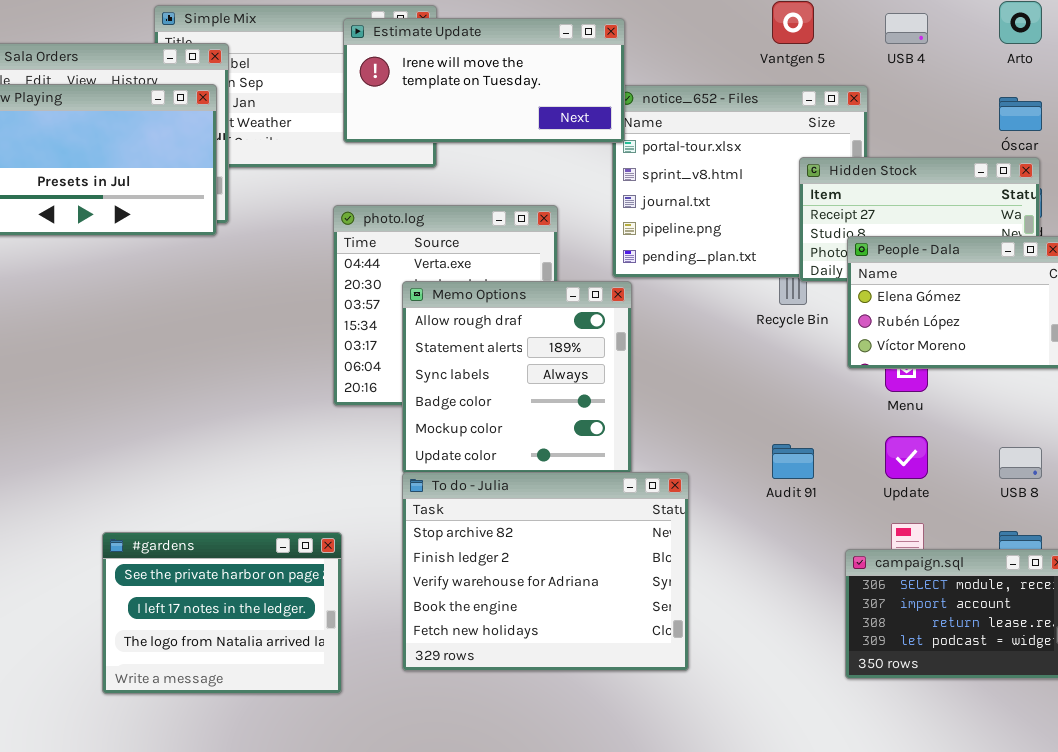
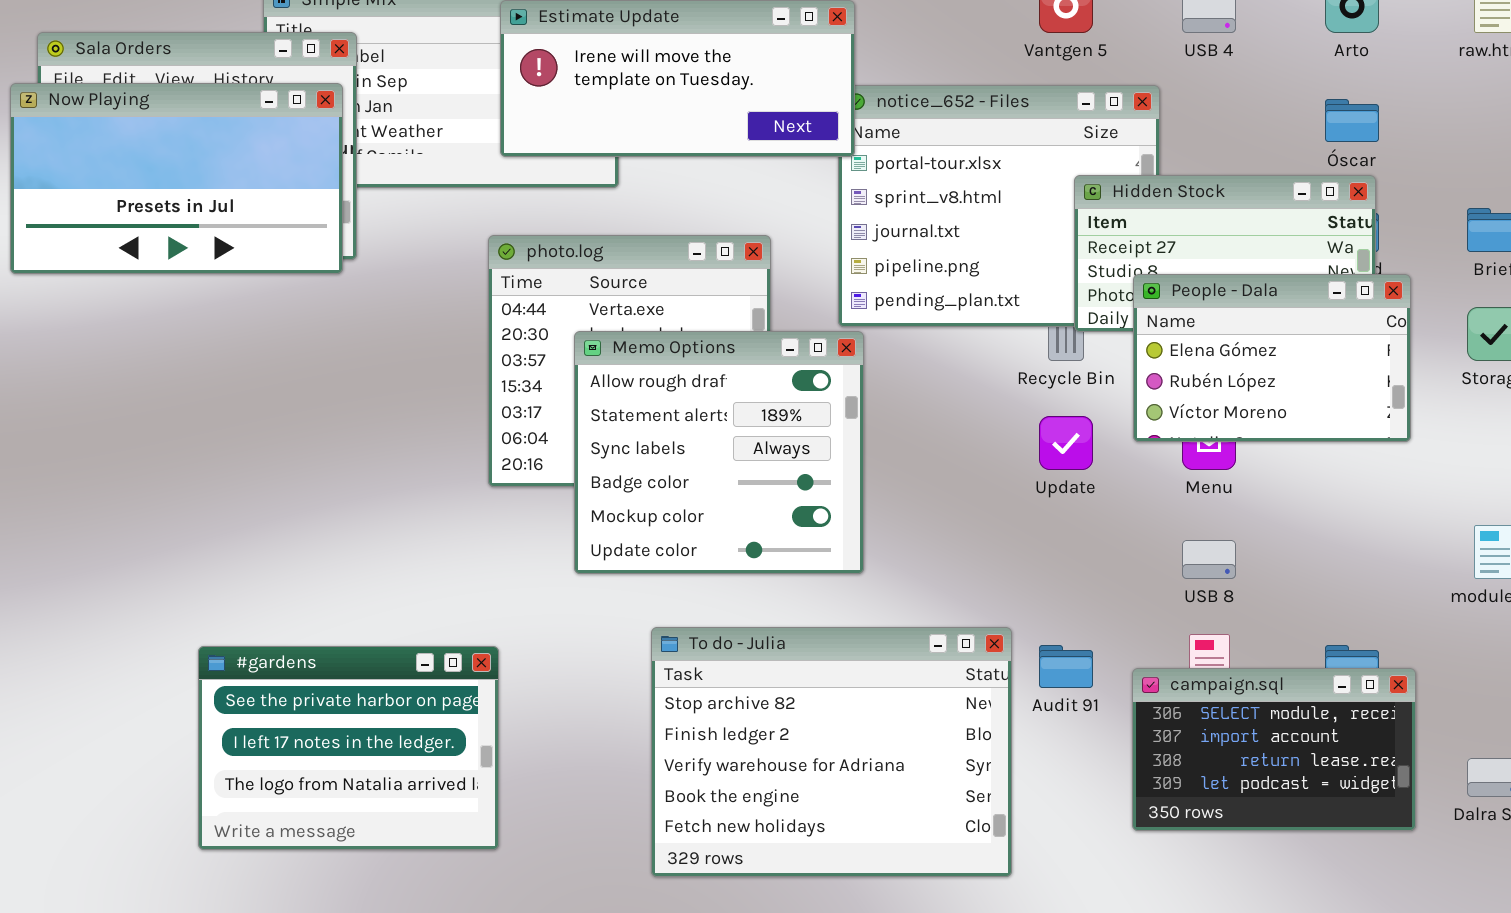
Update: [885,436,928,479] -> [1039,416,1093,470], moved
Audit 91: [772,444,814,479] -> [1039,645,1093,688], moved
USB 8: [999,447,1042,479] -> [1182,540,1236,579], moved
To do - Julia: [402,472,689,671] -> [651,627,1012,877], moved

